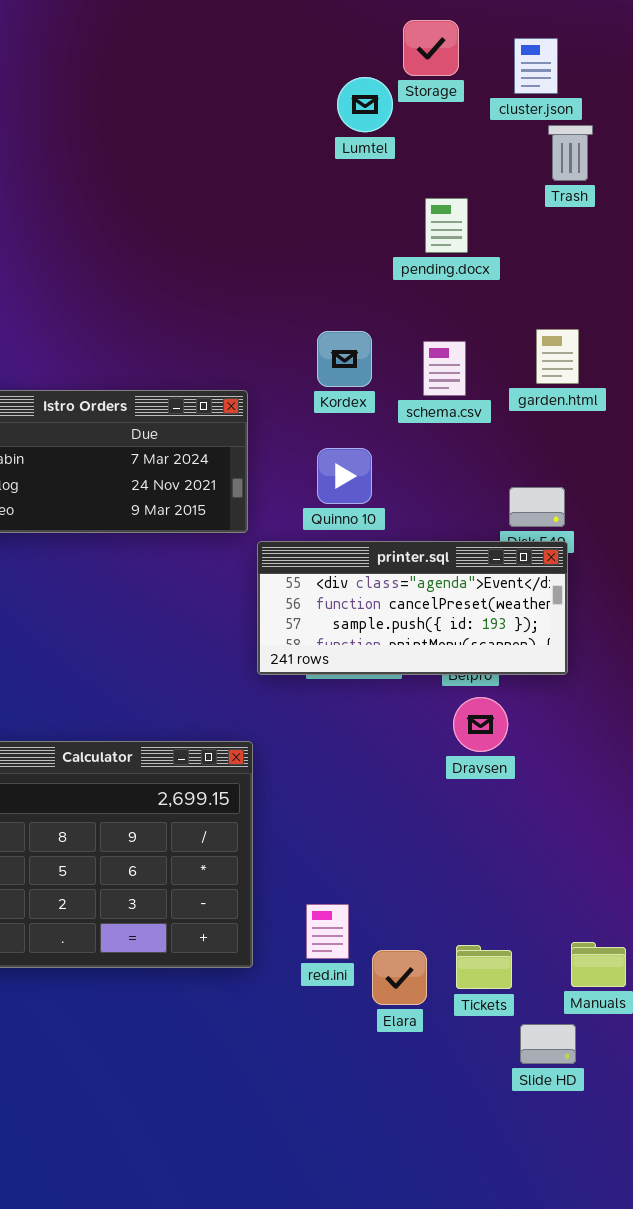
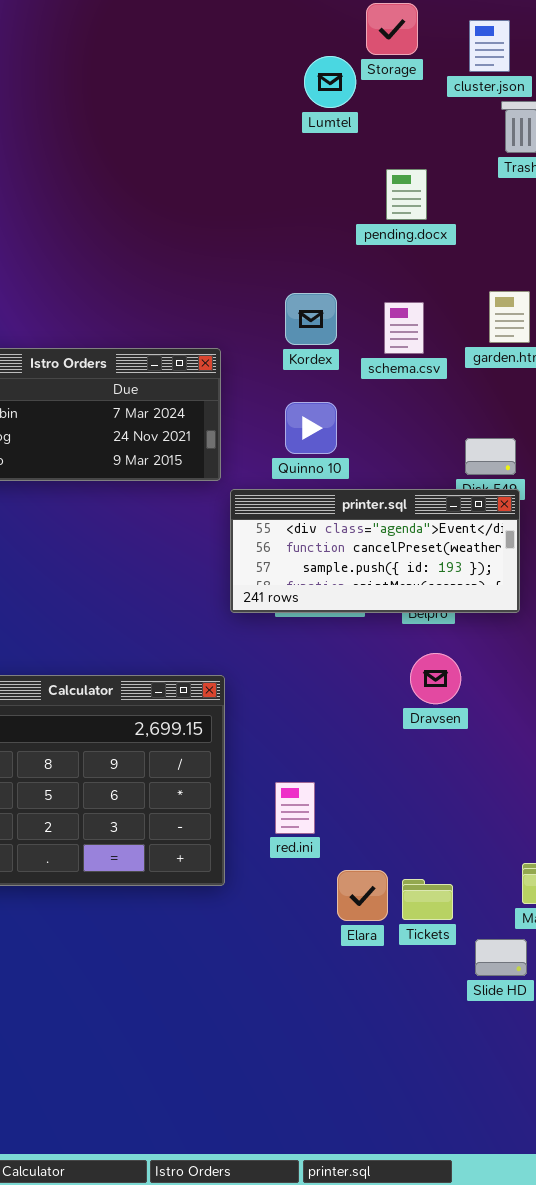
Dravsen: [453,697,508,752] -> [410,653,461,704], moved
red.ini: [306,904,349,959] -> [275,782,315,834], moved
Tickets: [456,945,512,989] -> [402,879,453,920], moved

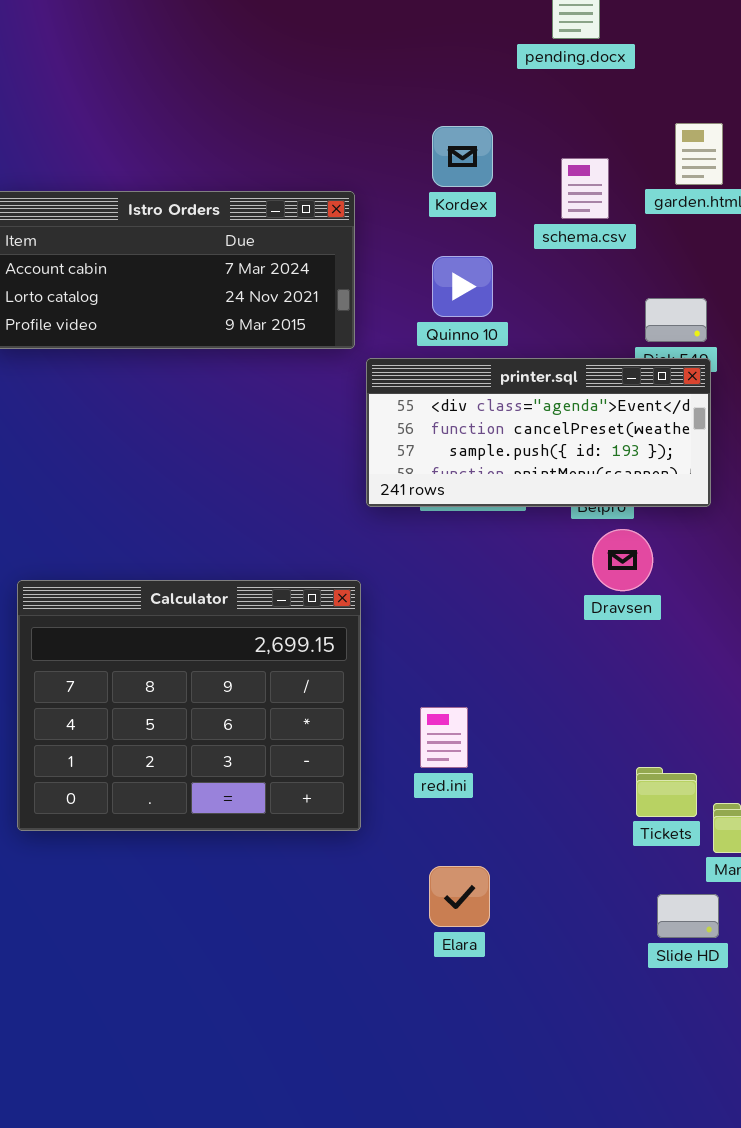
schema.csv: [384,302,424,354] -> [561,158,609,219], moved
Dravsen: [410,653,461,704] -> [592,529,653,591], moved
Elara: [337,870,388,921] -> [429,866,490,927], moved
Tickets: [402,879,453,920] -> [636,767,697,817], moved

